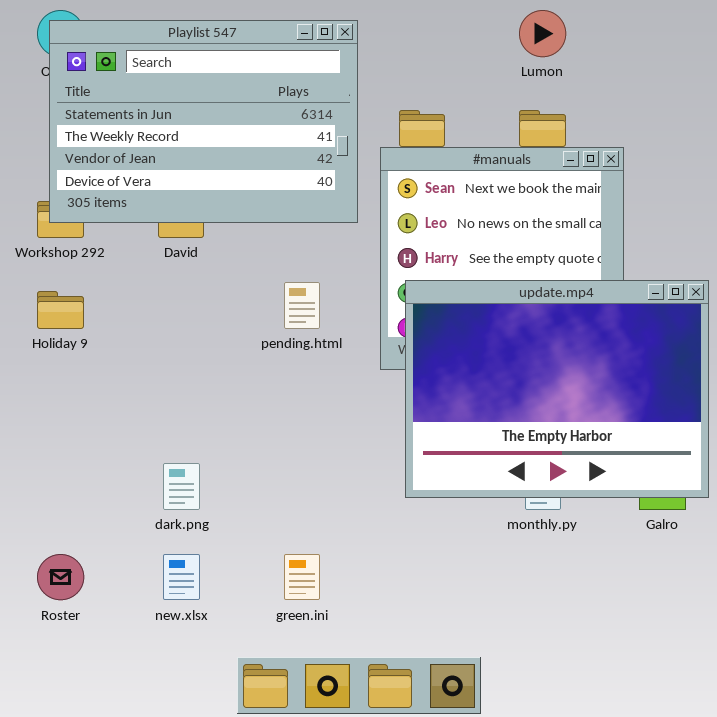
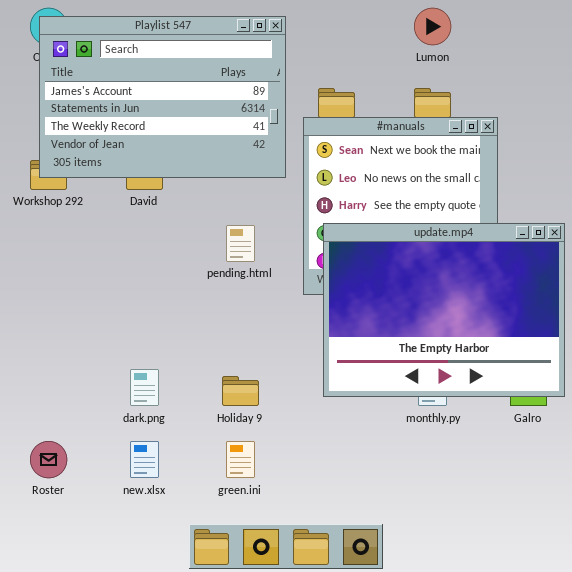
Playlist 547: [49,20,358,223] -> [39,16,286,178], scrolled up 1 row
Holiday 9: [37,291,84,329] -> [222,376,259,406], moved

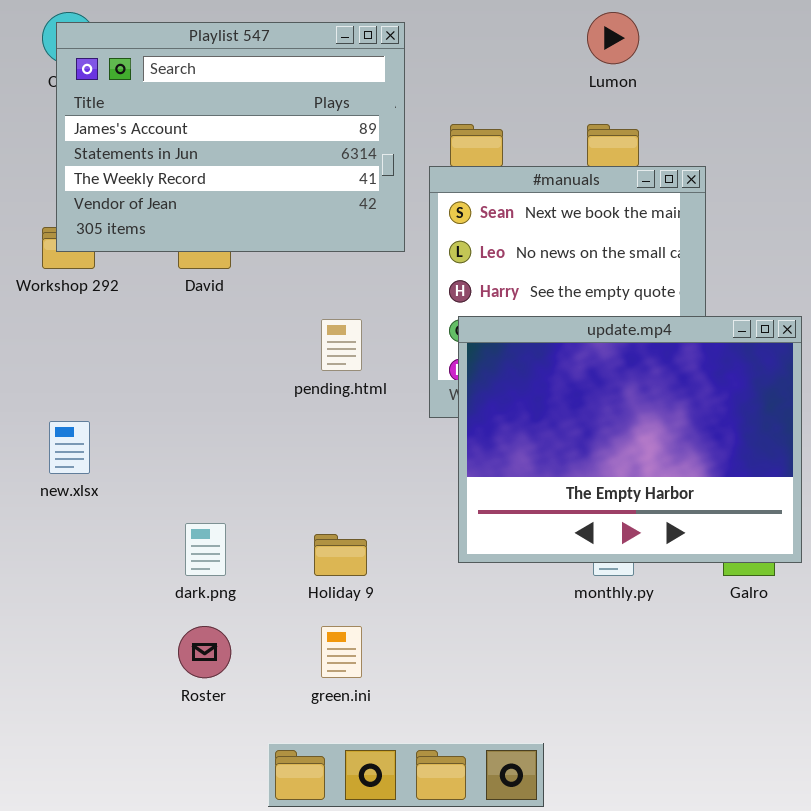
Roster: [30,441,67,478] -> [178,626,231,678], moved
new.xlsx: [130,441,159,478] -> [49,421,90,474], moved

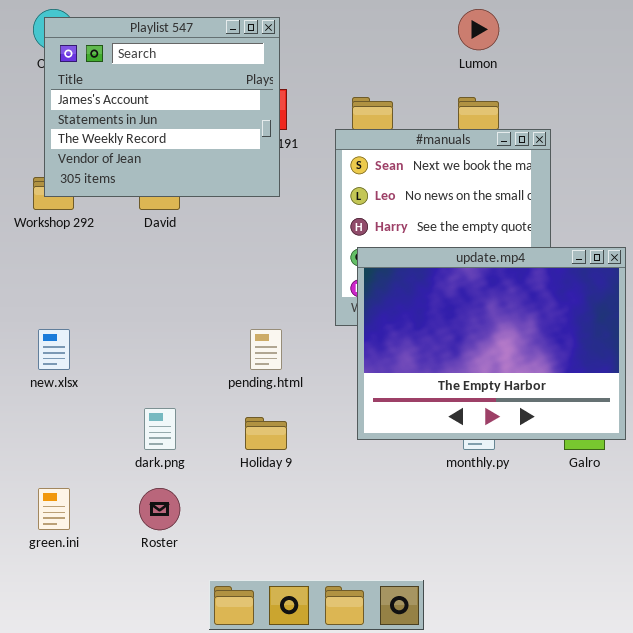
Playlist 547: [56,22,405,252] -> [44,17,280,197], resized
pending.html: [321,319,362,371] -> [250,329,282,370], moved
green.ini: [321,626,362,678] -> [38,488,70,530], moved

